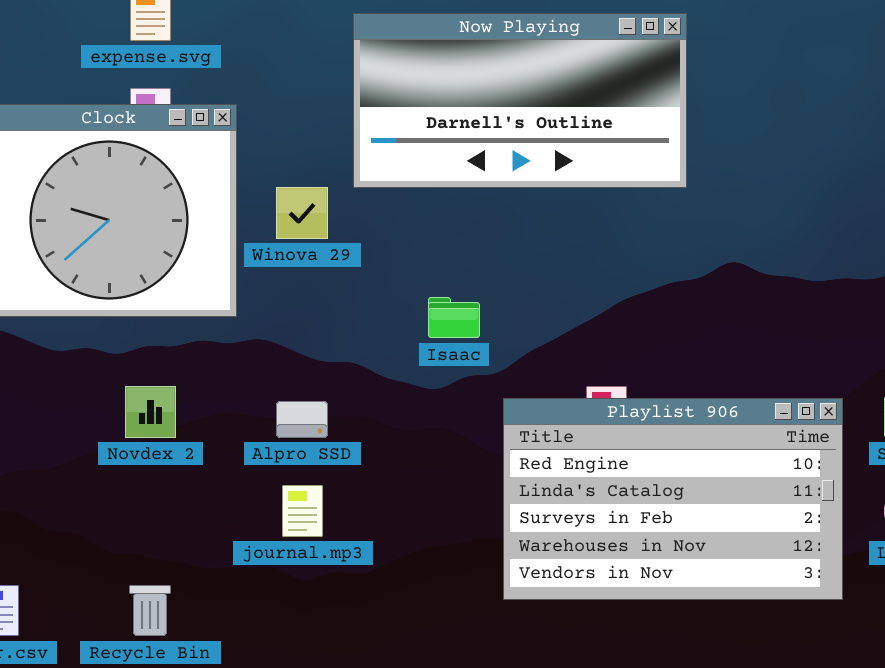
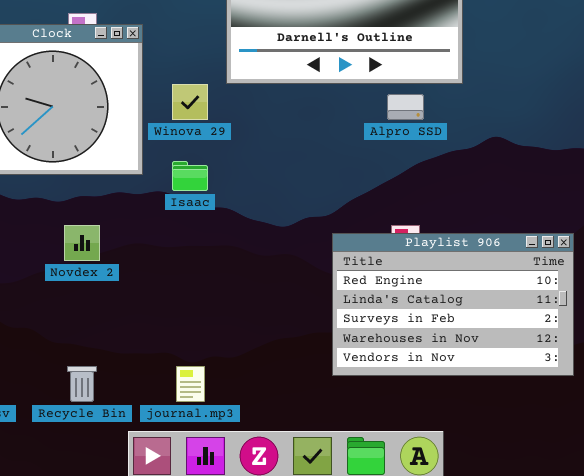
Isaac: [428,297,480,338] -> [172,161,208,191], moved
Alpro SSD: [276,401,328,438] -> [387,94,424,120], moved
journal.mp3: [282,485,323,537] -> [176,366,205,402], moved

